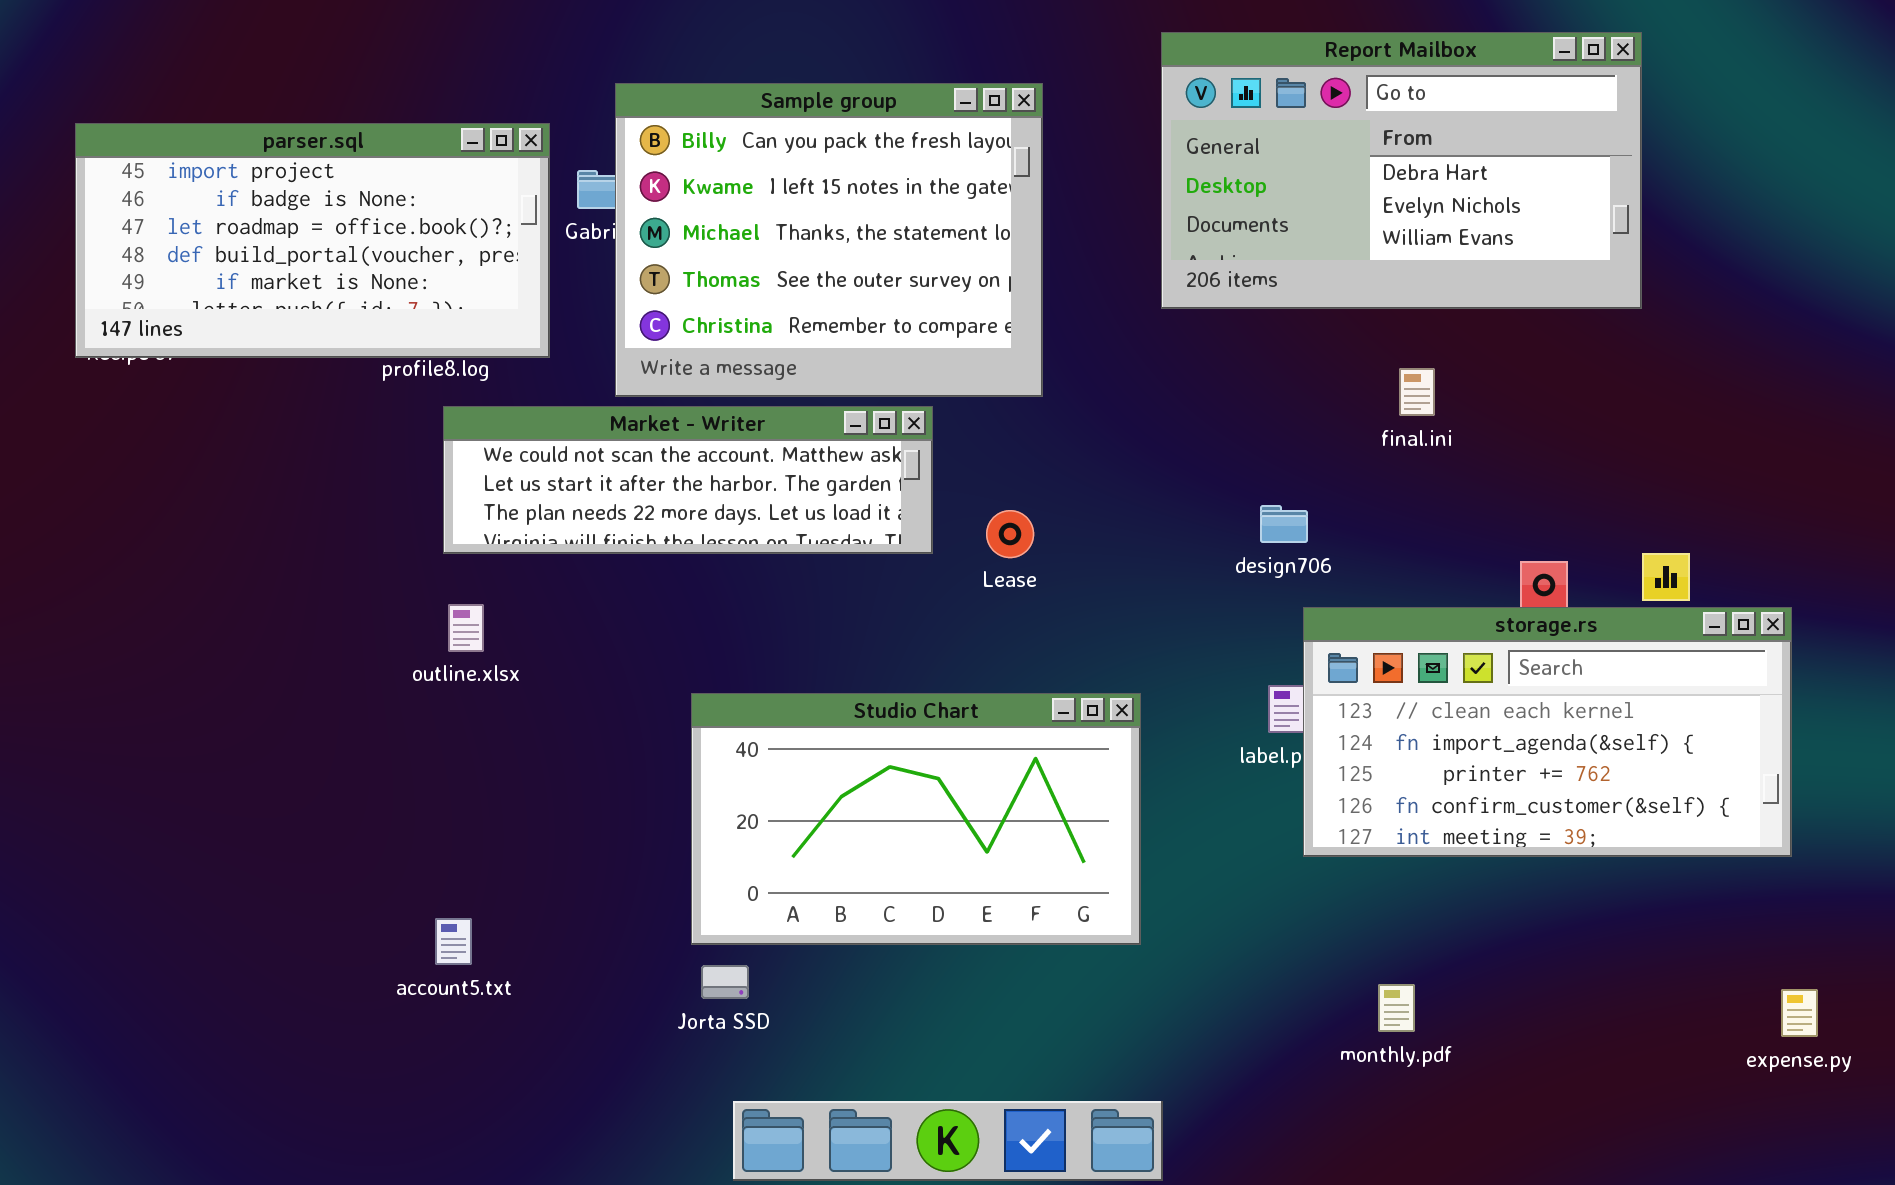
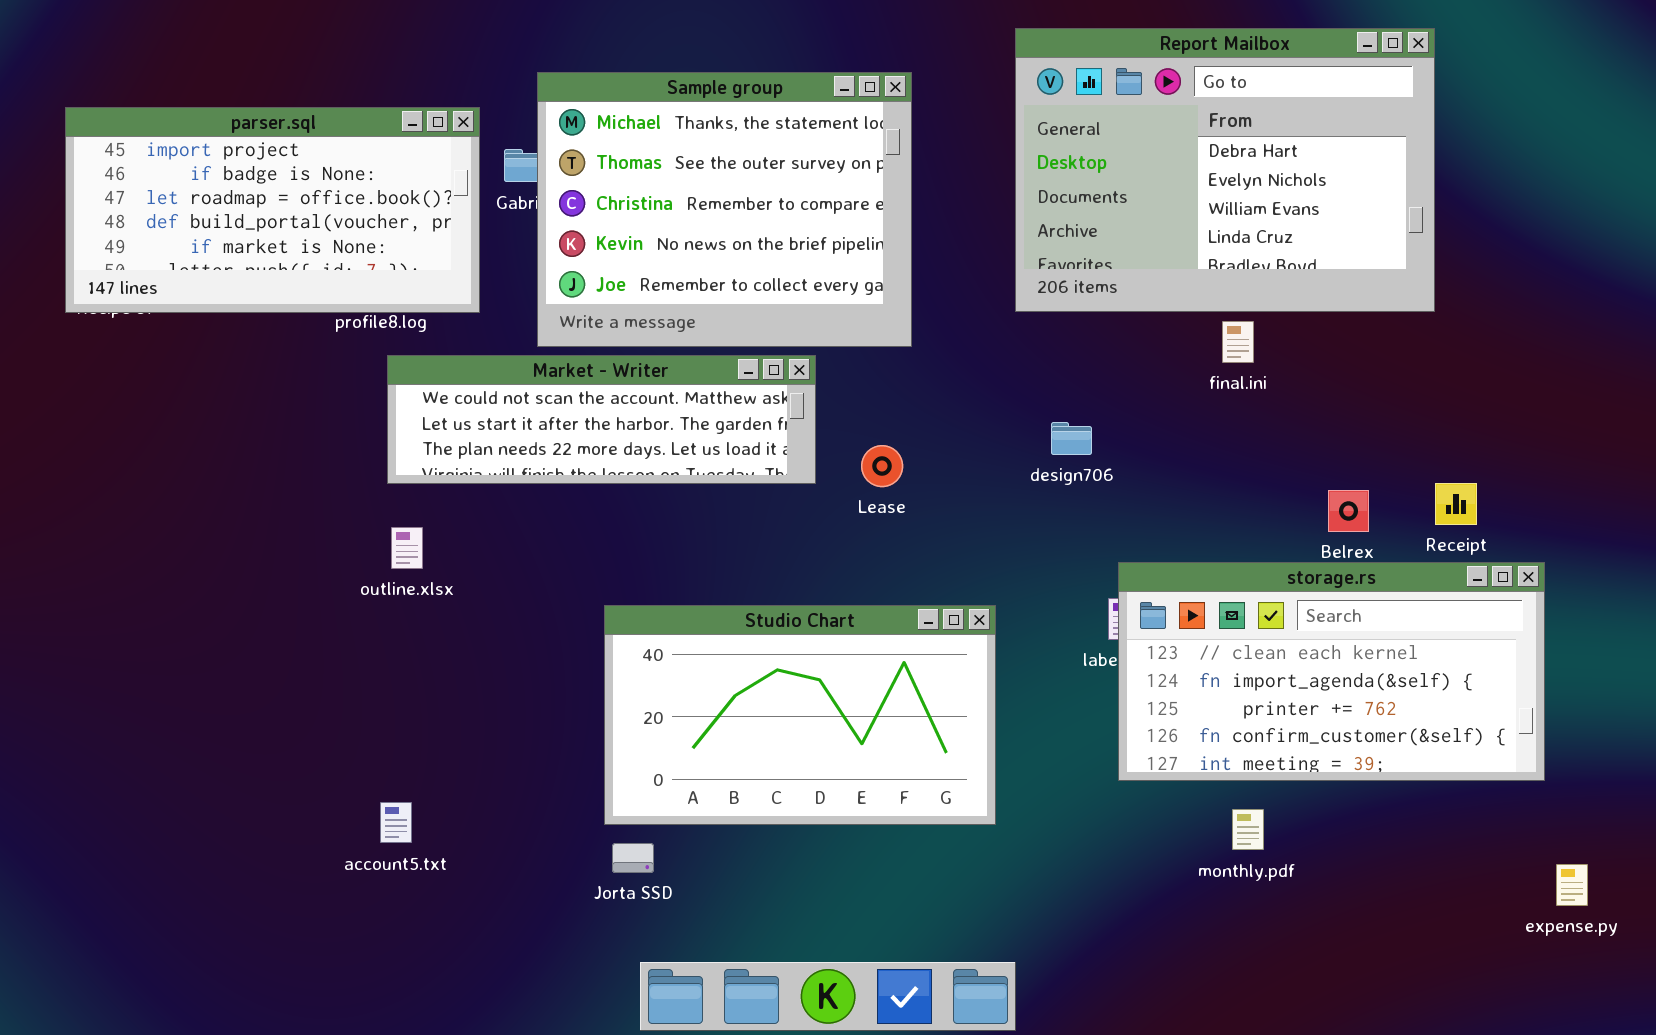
Report Mailbox: [1161,32,1642,309] -> [1015,28,1435,312], resized
Sample group: [615,83,1043,397] -> [537,72,912,347], scrolled down 2 rows
design706: [1260,505,1308,543] -> [1051,422,1092,455], moved
storage.rs: [1303,607,1792,857] -> [1118,562,1545,781], moved
monthly.pdf: [1378,984,1415,1032] -> [1232,809,1264,850], moved

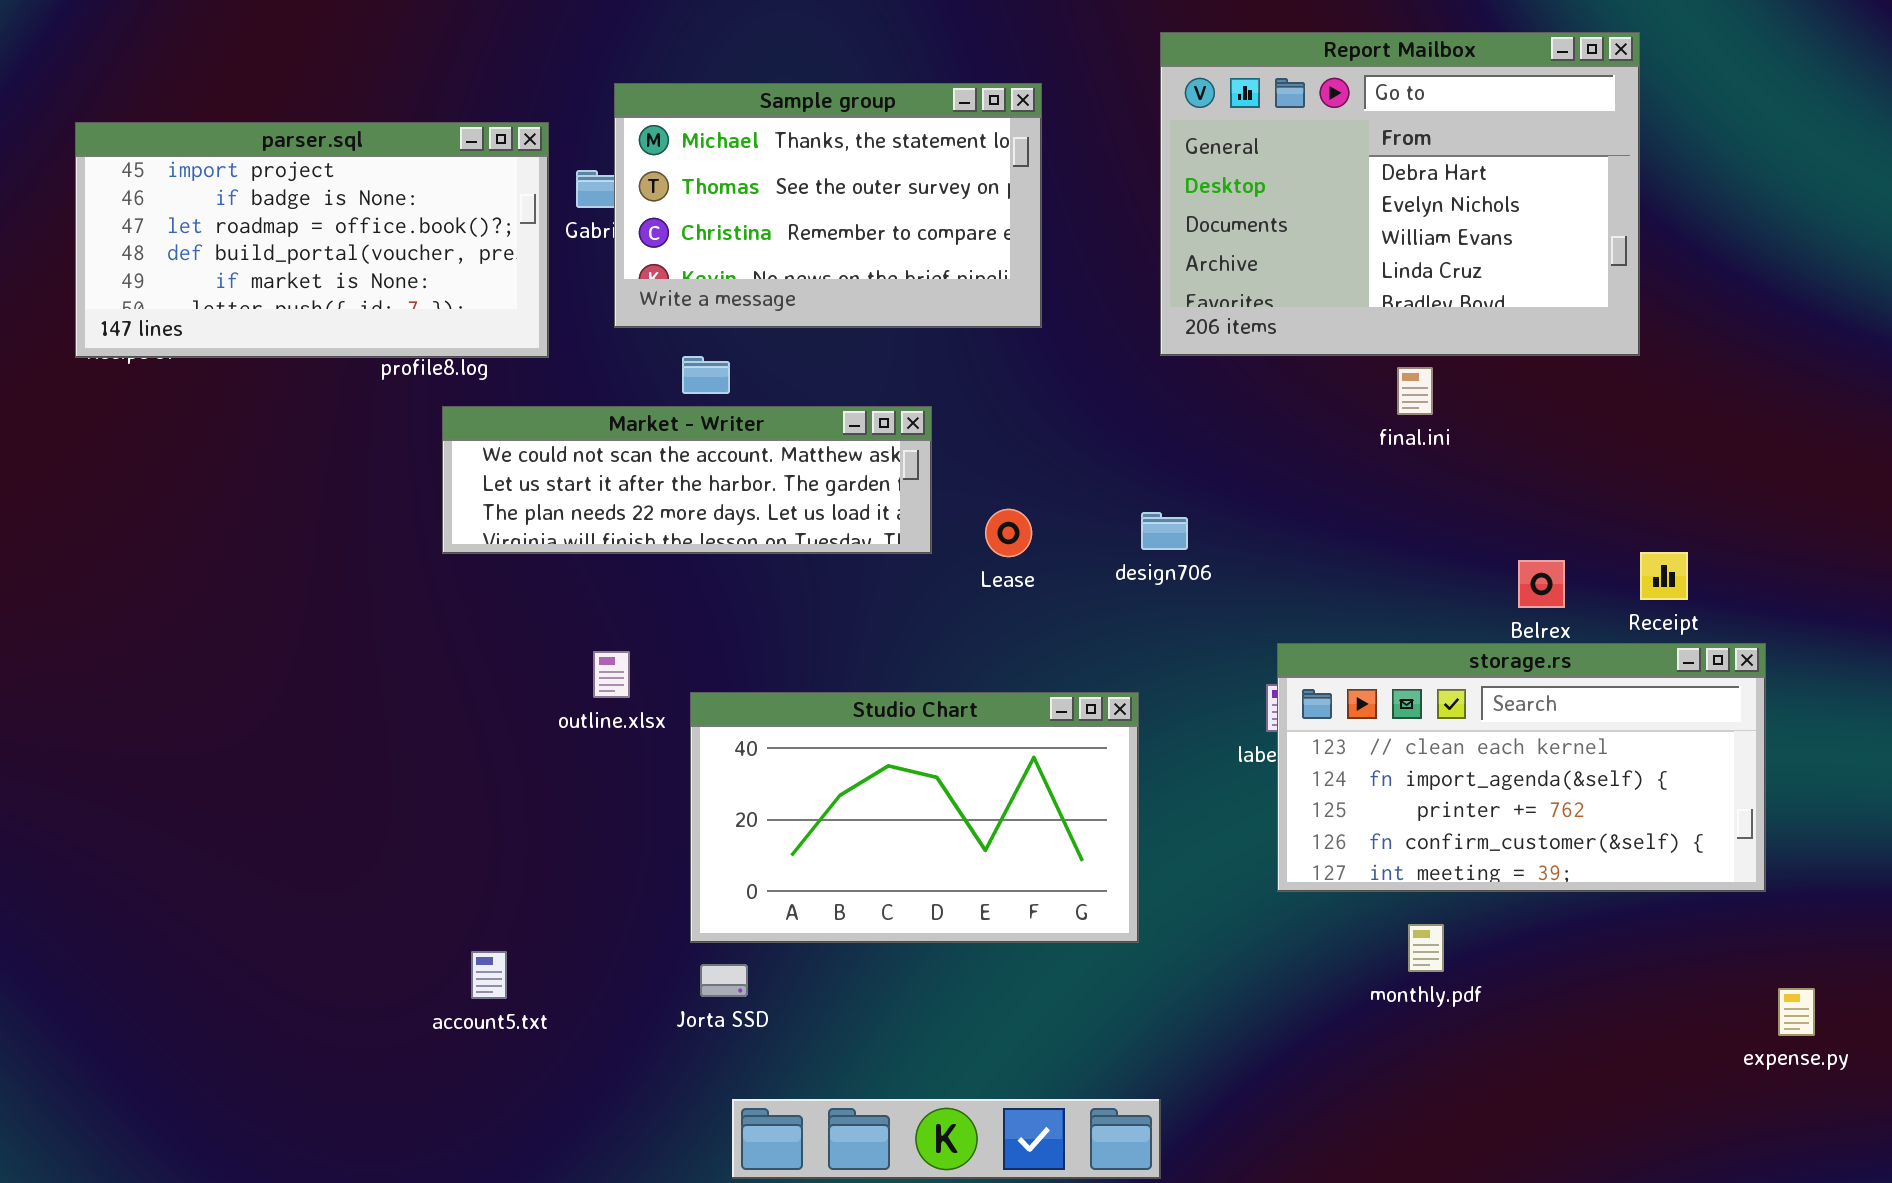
Sample group: [537,72,912,347] -> [614,83,1042,328], resized
design706: [1051,422,1092,455] -> [1141,512,1188,550], moved
outline.xlsx: [391,527,423,569] -> [593,651,630,698], moved
account5.txt: [380,802,412,843] -> [471,951,507,999], moved

